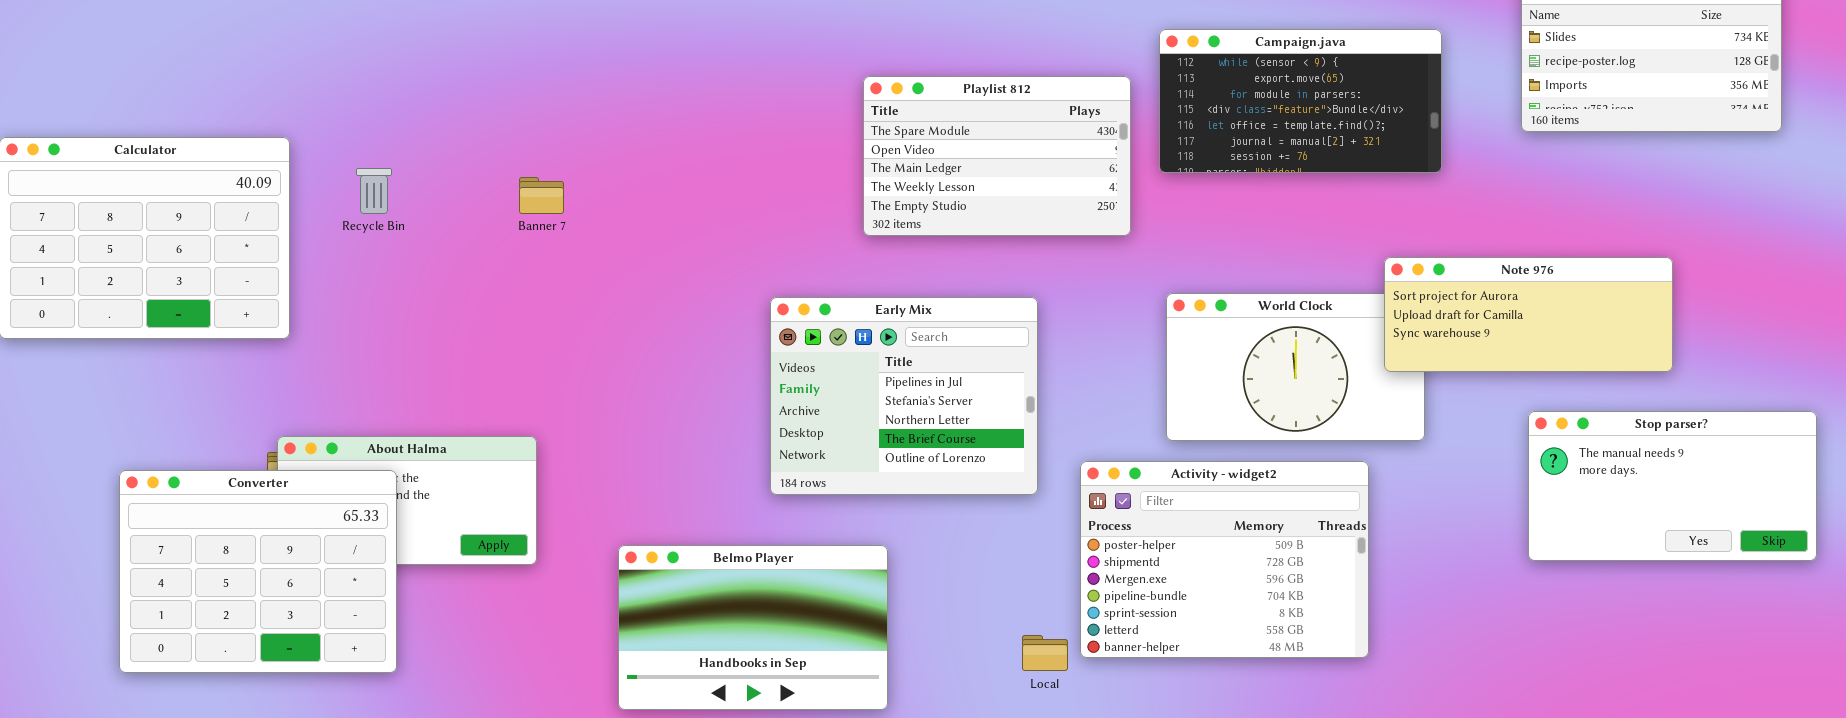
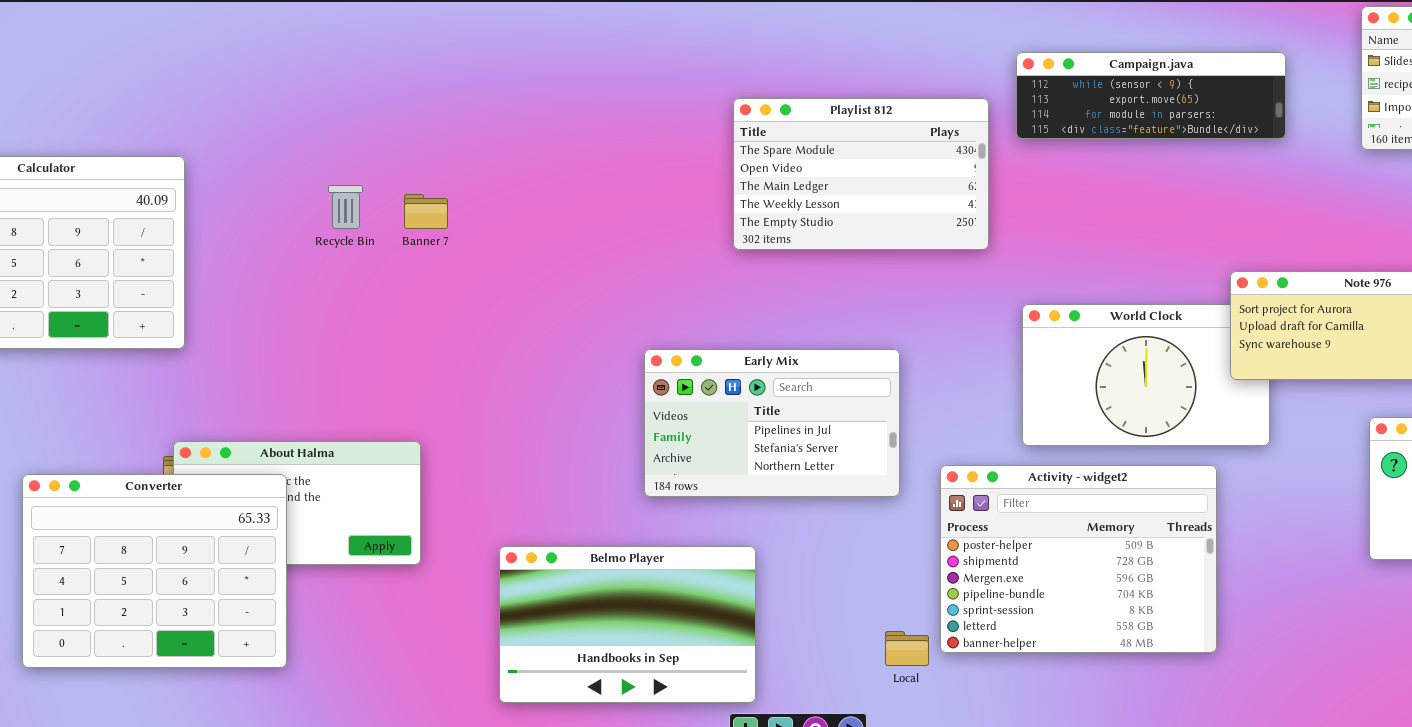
Campaign.java: [1159,29,1442,173] -> [1016,52,1286,139], resized
Recycle Bin: [356,168,392,214] -> [328,185,363,229], moved
Early Mix: [770,297,1038,495] -> [644,349,900,497], resized

